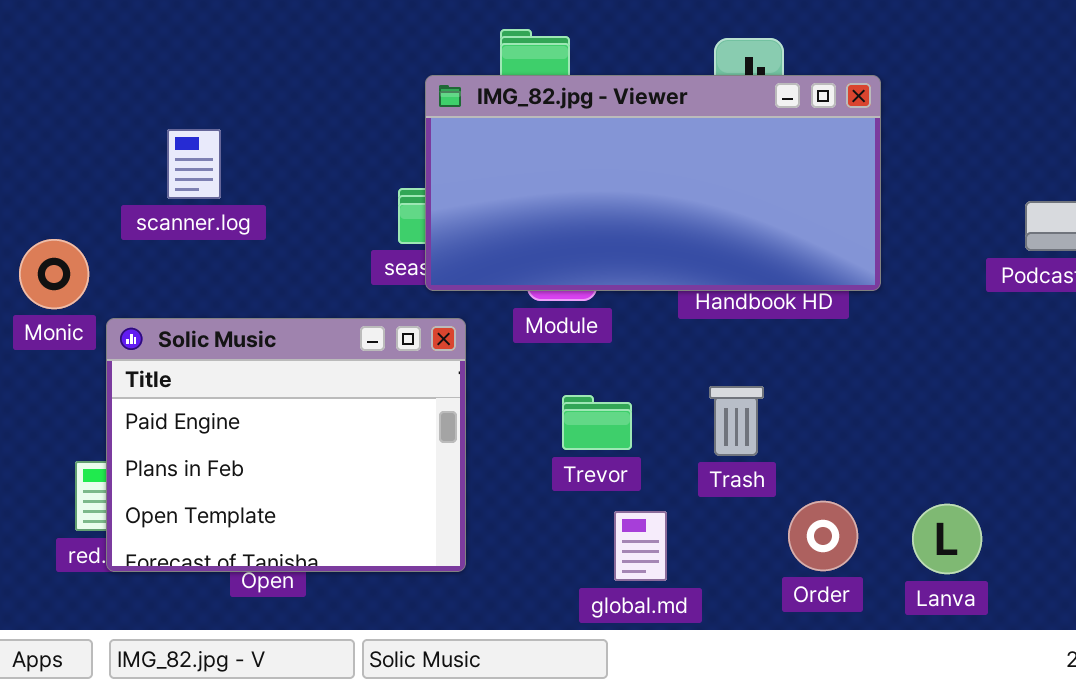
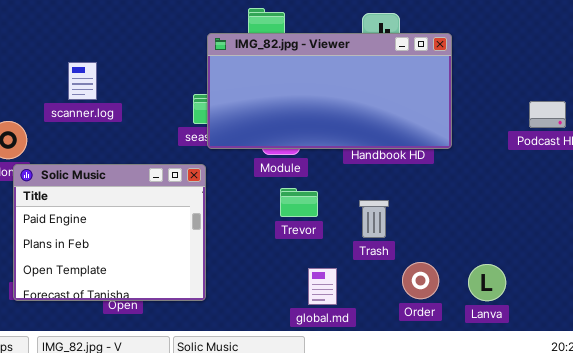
Solic Music: [106,318,466,572] -> [13,164,206,301], moved
Trevor: [562,395,632,450] -> [280,188,318,217], moved

